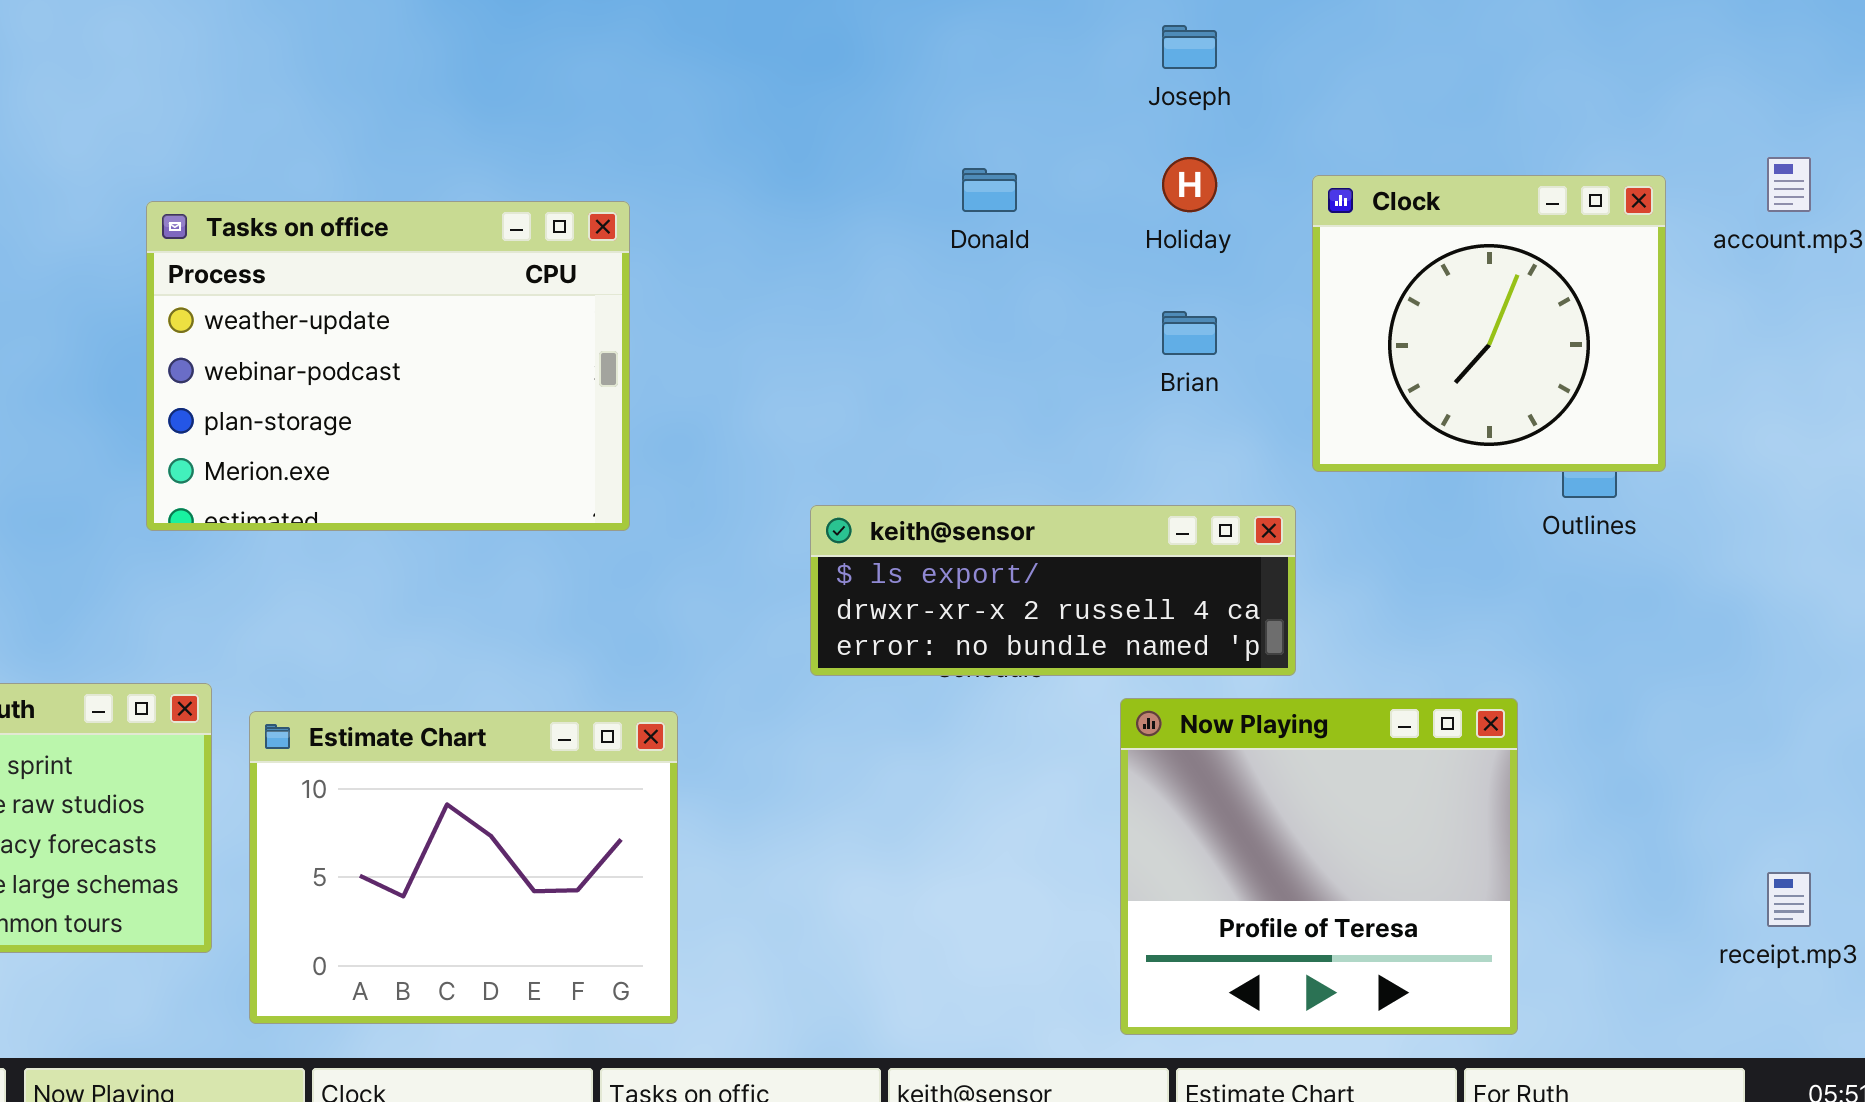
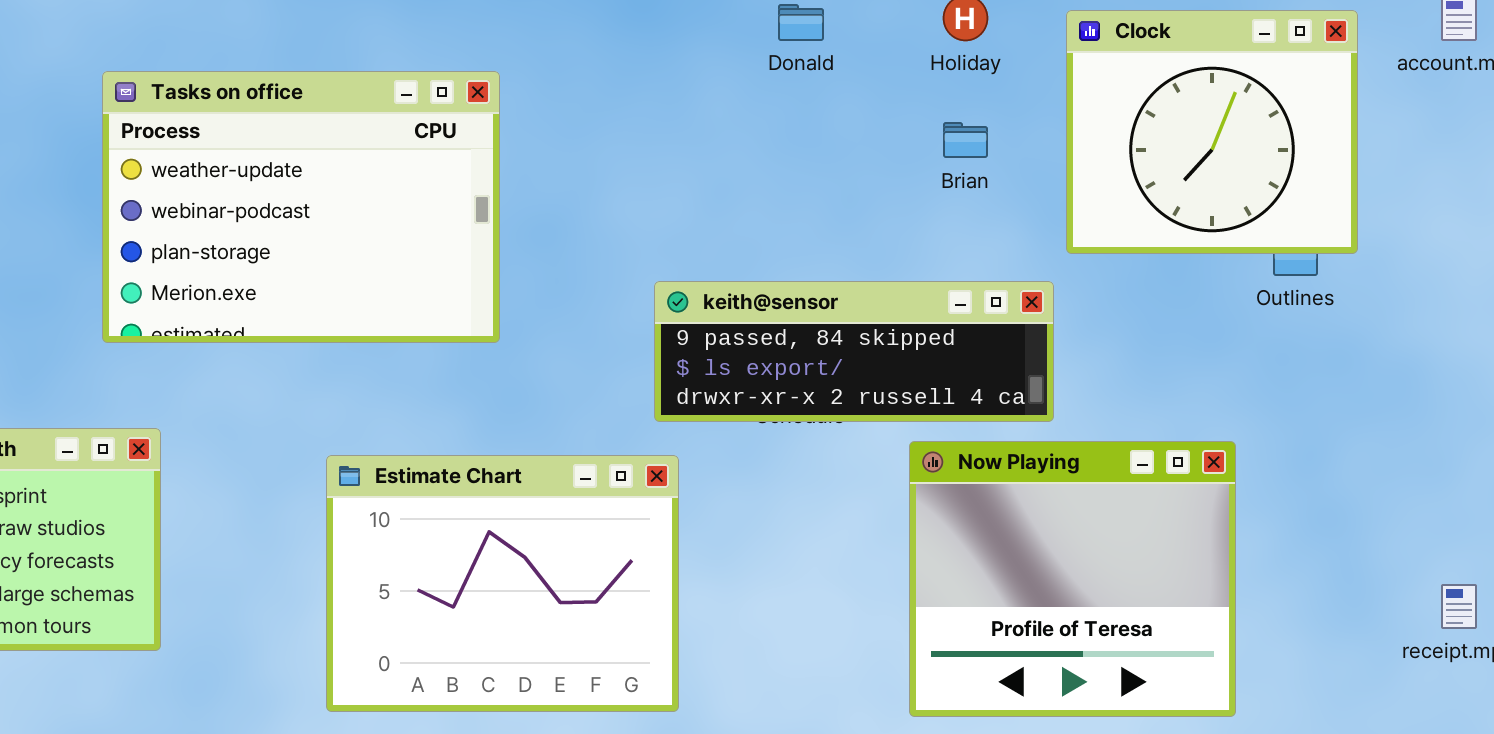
Tasks on office: [146,201,630,531] -> [102,71,500,343], moved
keith@sensor: [810,505,1296,676] -> [654,281,1054,422], scrolled up 1 row
Estimate Chart: [249,711,678,1024] -> [326,455,679,712], moved

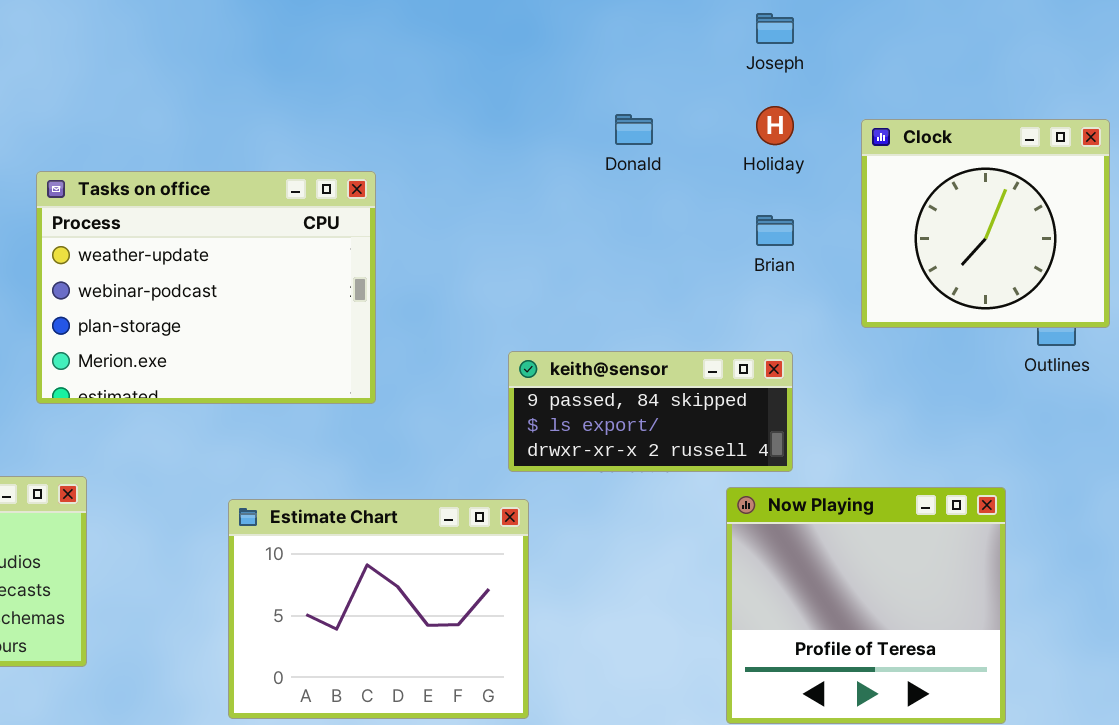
keith@sensor: [654,281,1054,422] -> [508,351,793,472], resized

